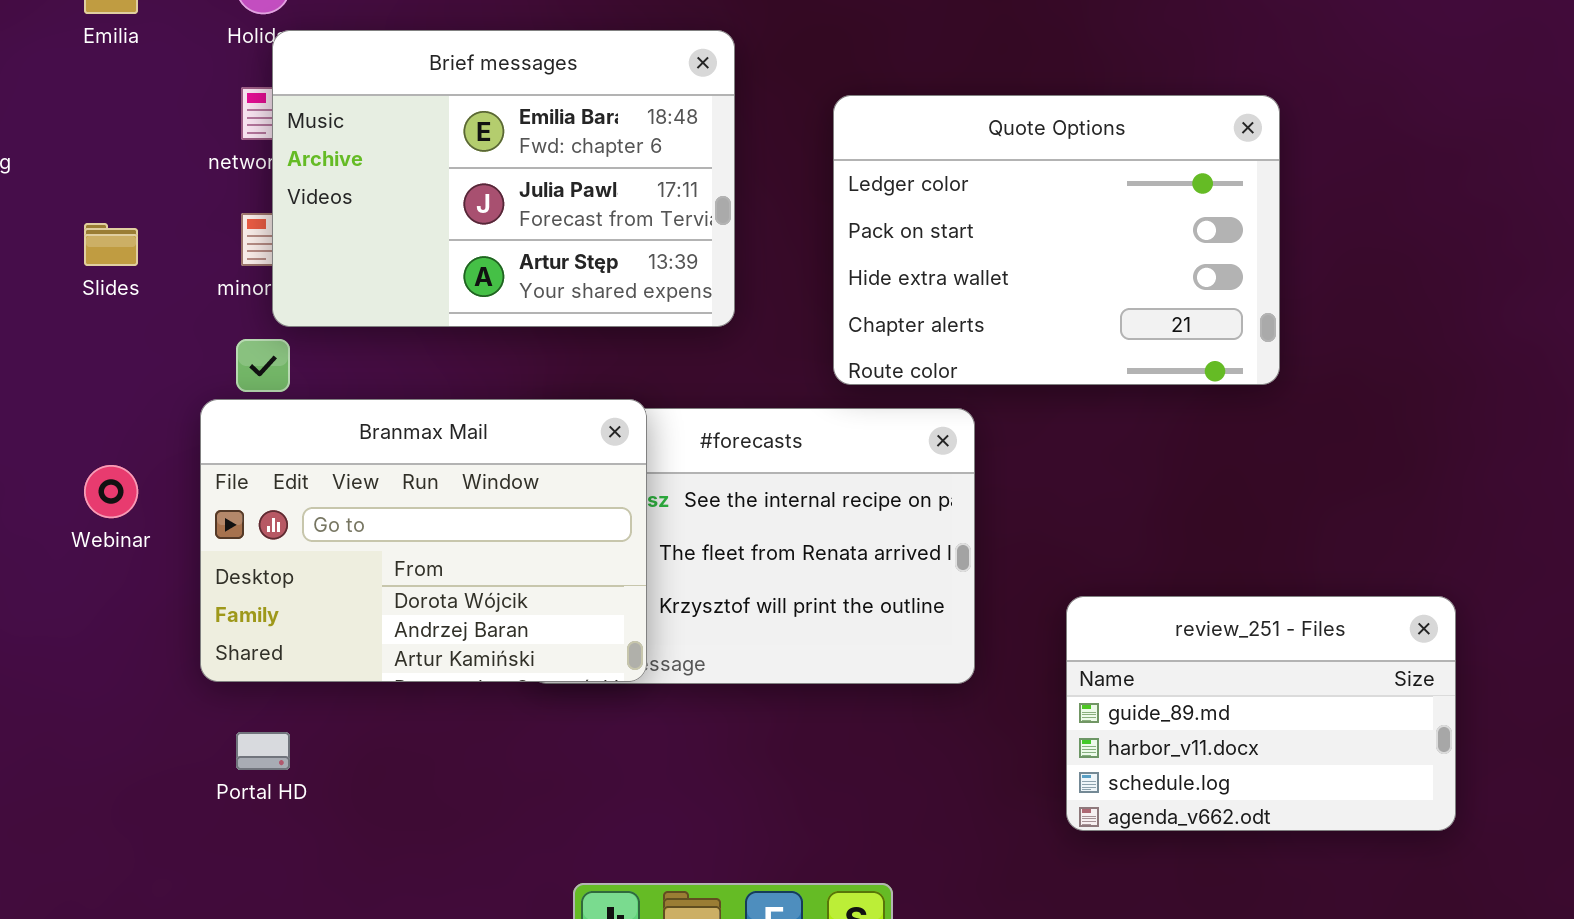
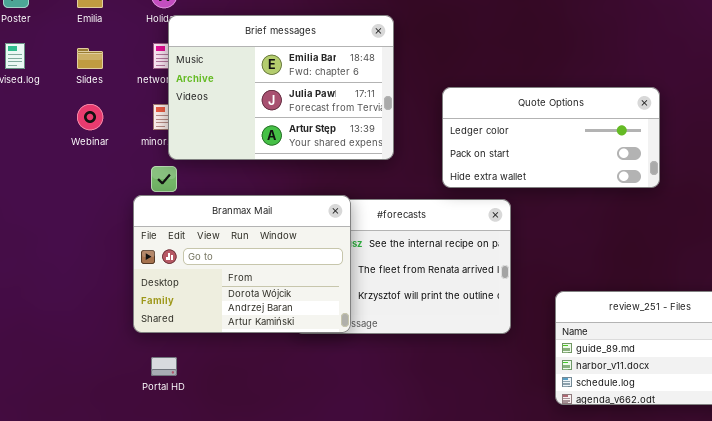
Quote Options: [833,95,1280,385] -> [442,87,660,188], resized
Slides: [84,223,138,266] -> [77,48,103,69], moved
Webinar: [84,465,138,518] -> [77,104,103,130], moved

